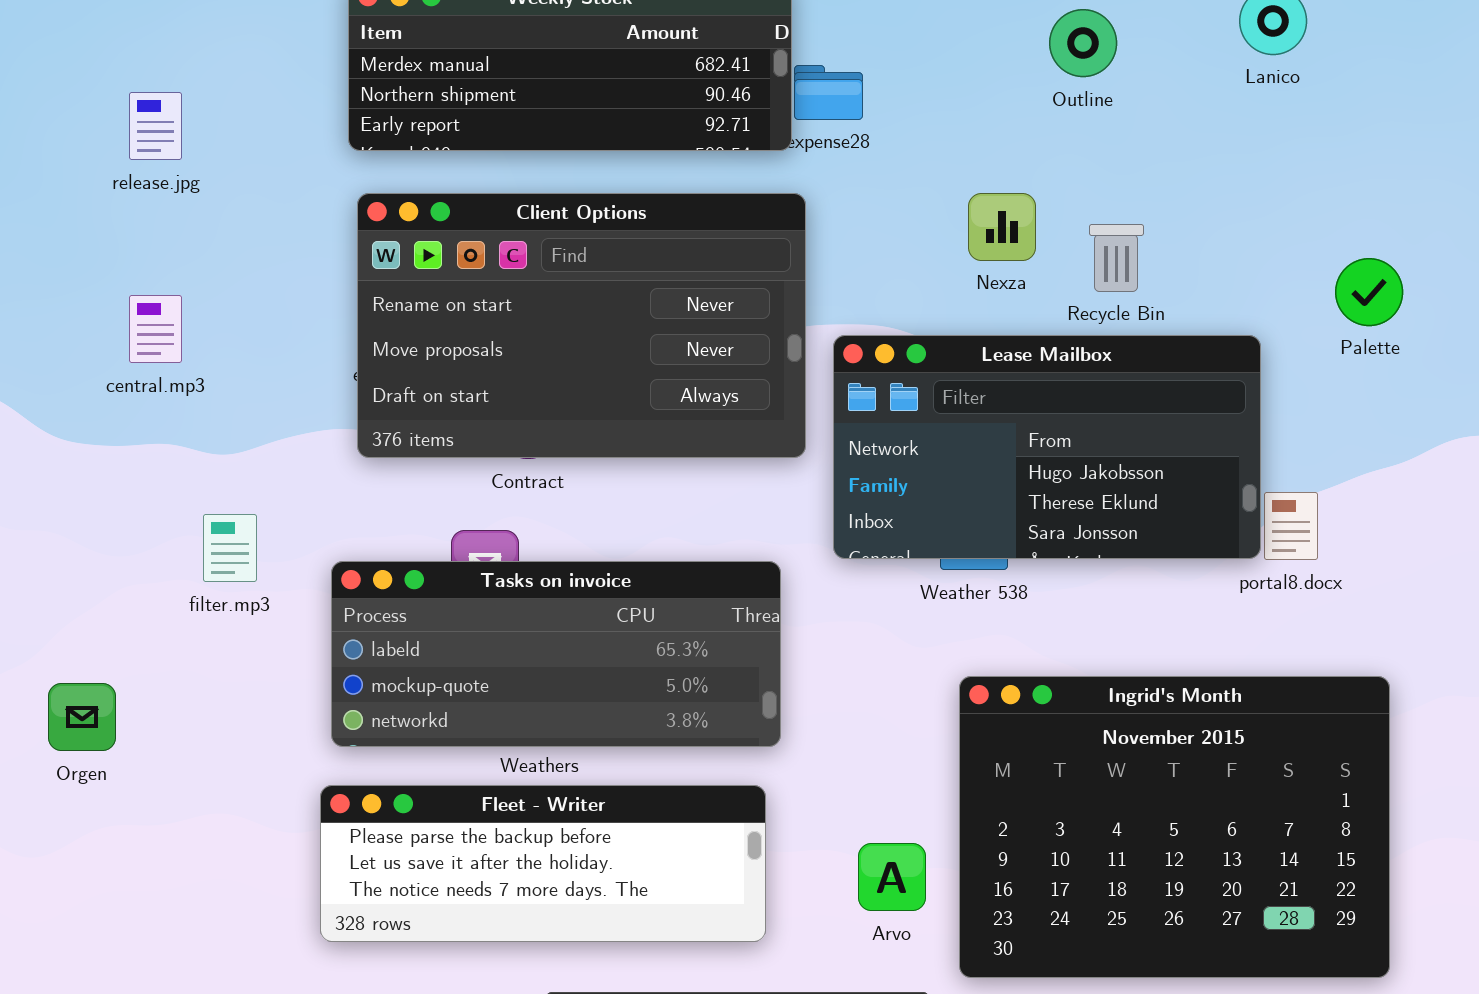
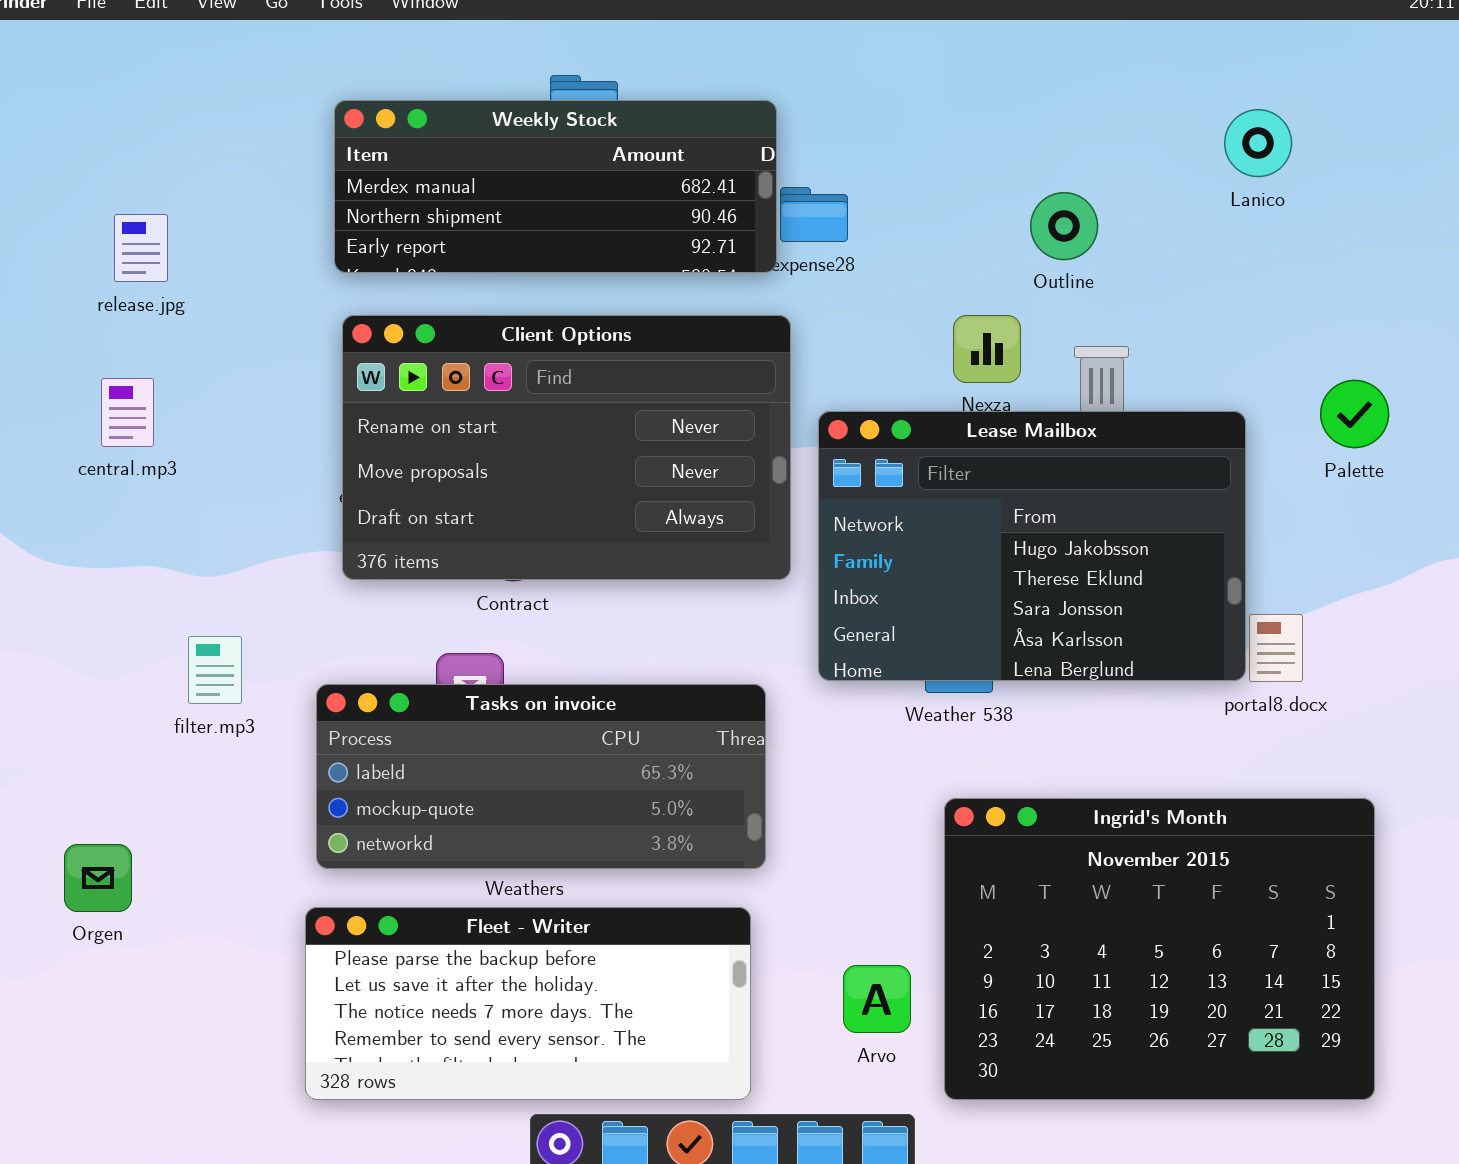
Outline: [1049,9,1117,77] -> [1030,192,1098,260], moved
central.mp3: [129,295,182,363] -> [101,378,154,447], moved
Lease Mailbox: [833,335,1261,559] -> [818,411,1246,681], resized
Orgen: [48,683,116,751] -> [64,844,132,912], moved
Fleet - Writer: [320,785,766,942] -> [305,907,751,1100], resized

